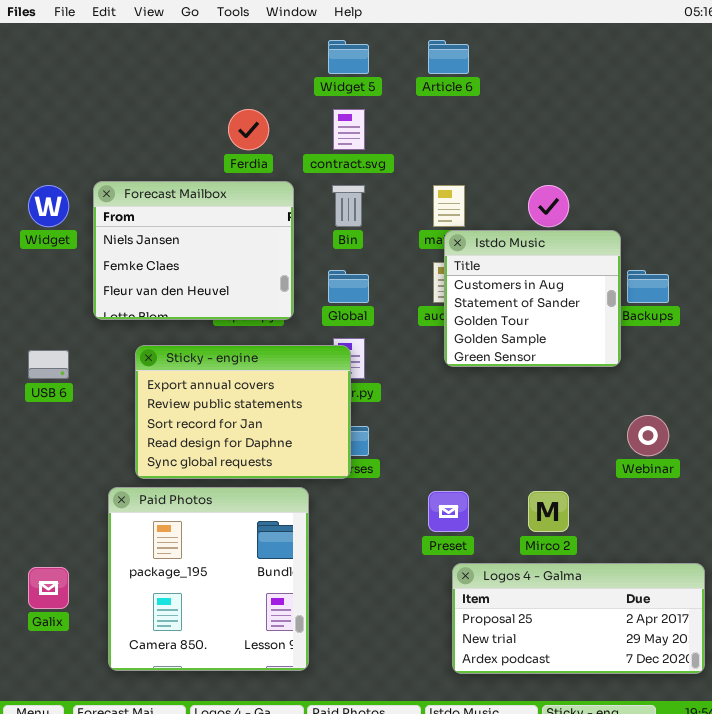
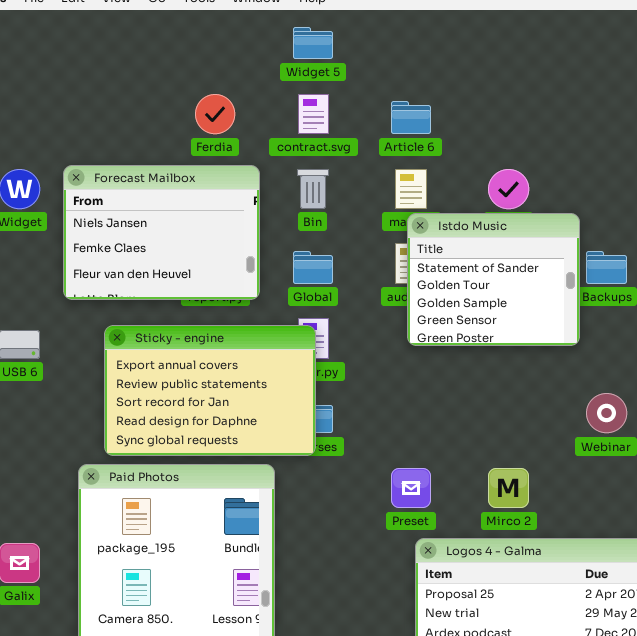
Article 6: [428,40,469,74] -> [391,101,431,134], moved
Istdo Music: [444,230,621,367] -> [407,213,580,346], scrolled down 1 row

